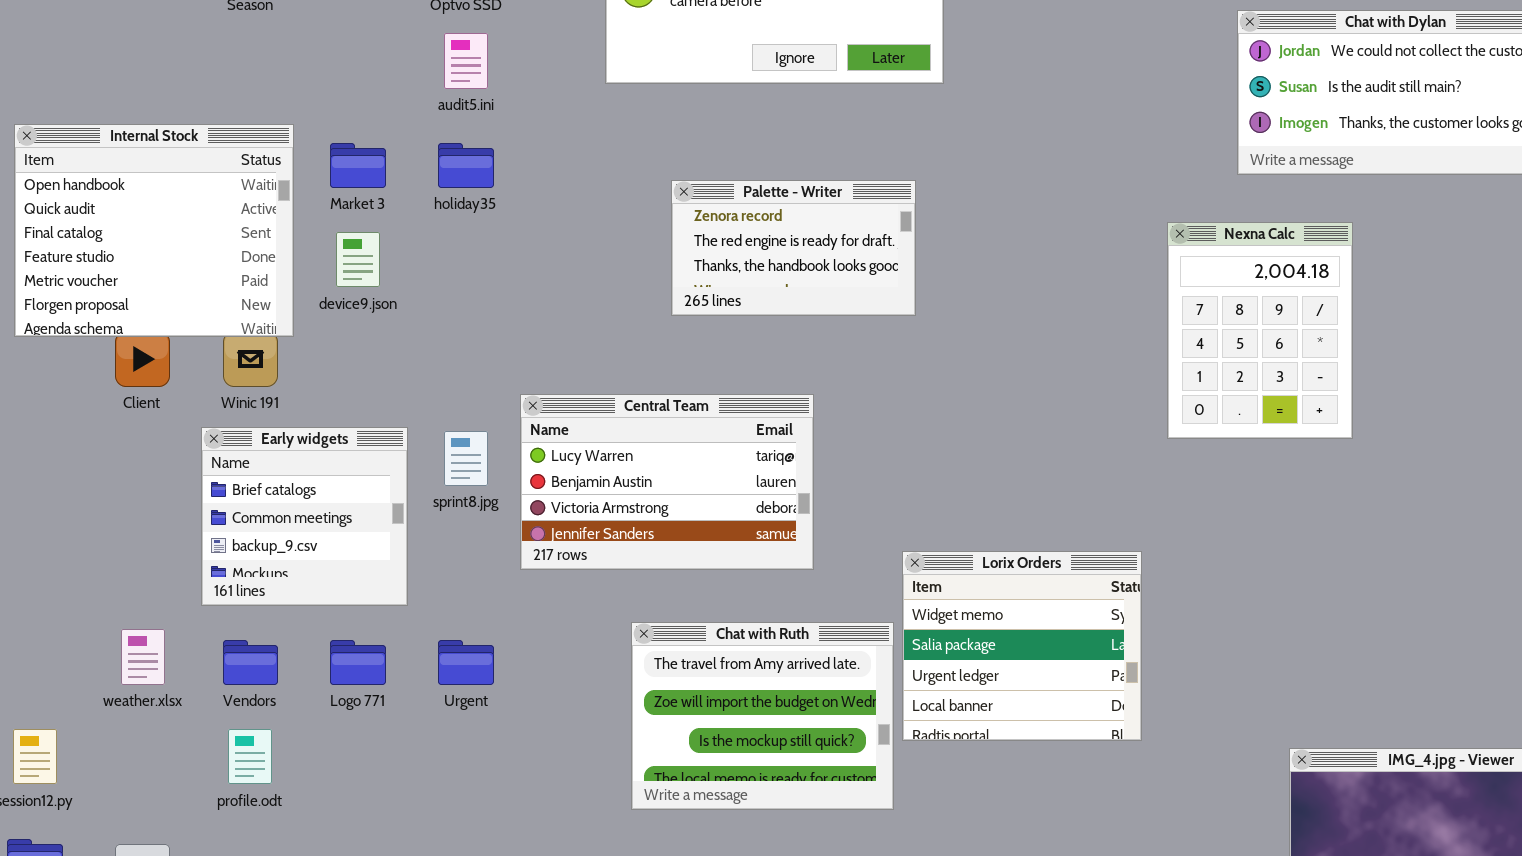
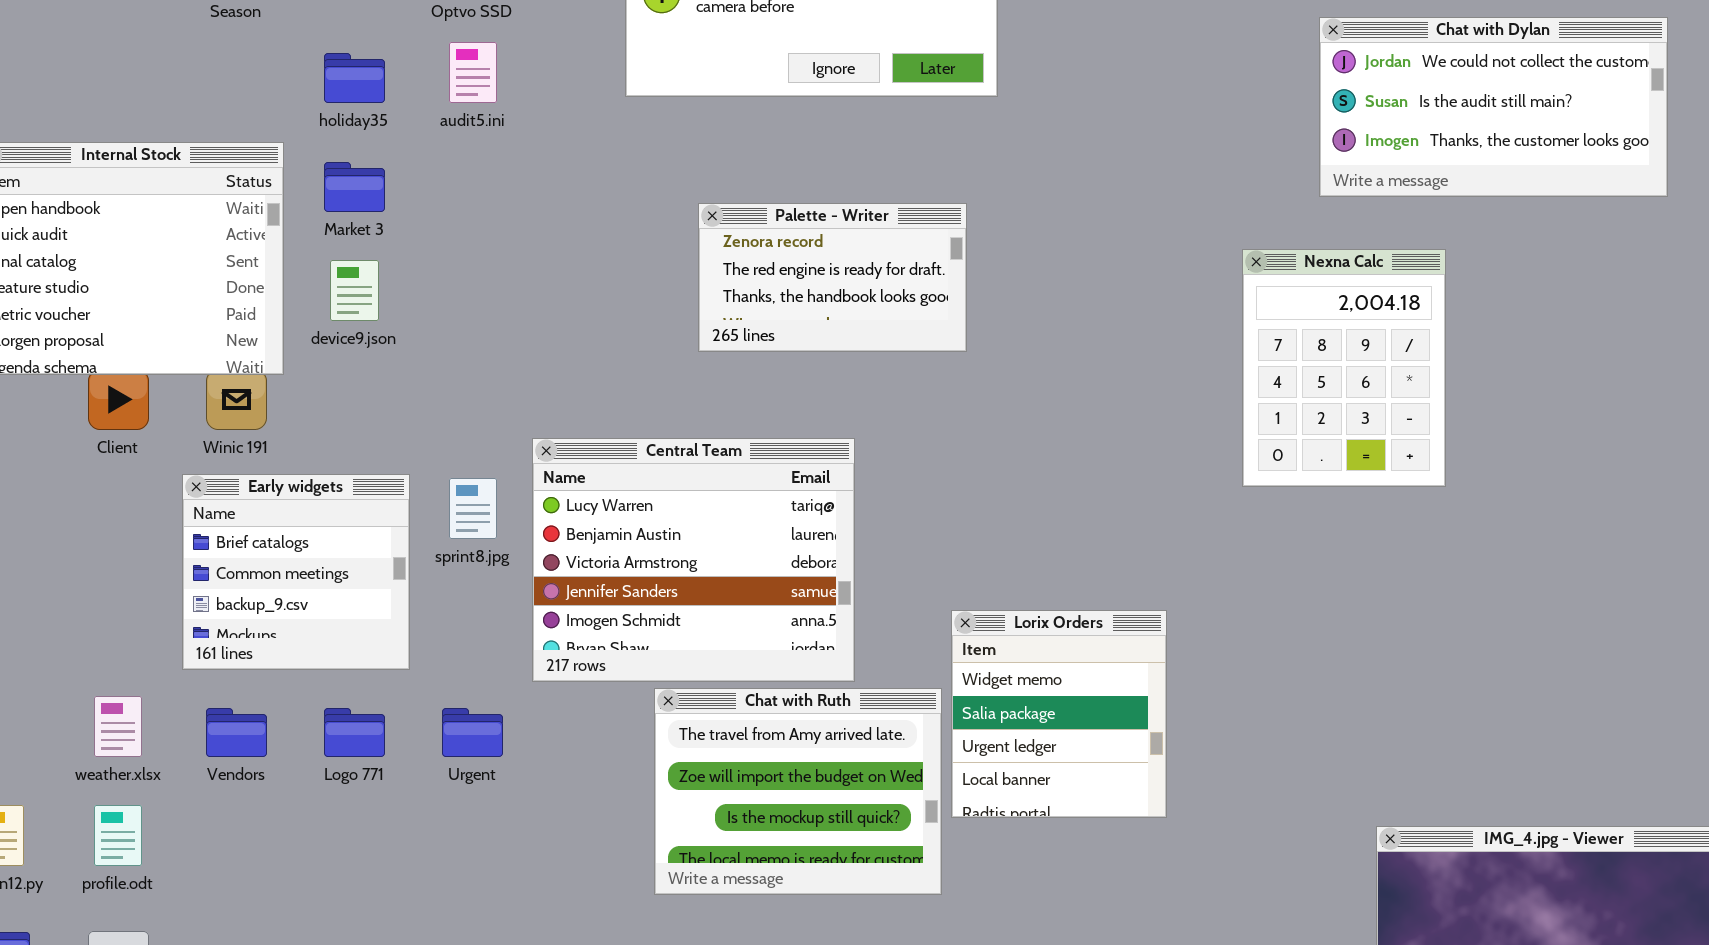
holiday35: [438,143,494,188] -> [324,53,385,103], moved
Central Team: [520,394,814,570] -> [532,438,855,682], resized
Lorix Orders: [902,551,1142,741] -> [951,610,1167,818], resized
profile.odt: [228,729,272,784] -> [94,805,142,866], moved

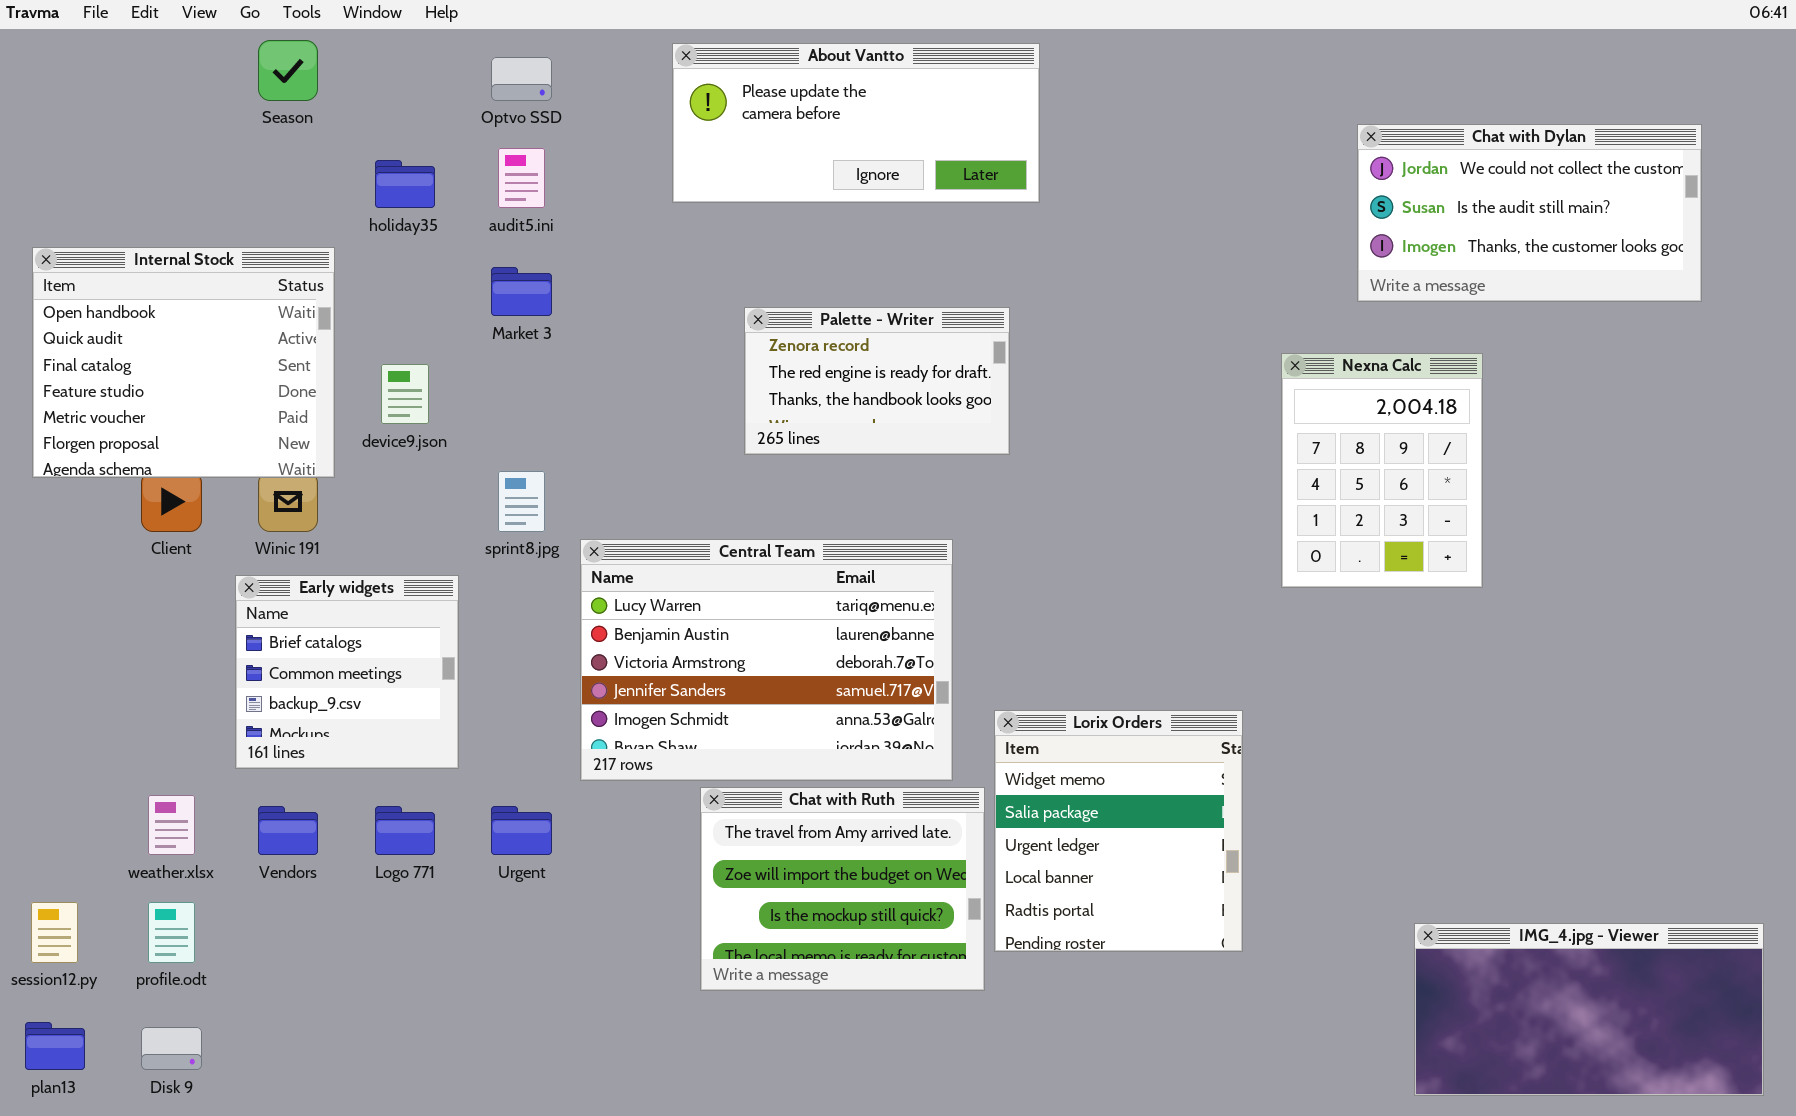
Market 3: [324,162,385,212] -> [491,267,552,316], moved
Central Team: [532,438,855,682] -> [580,539,953,781], resized
sprint8.jpg: [449,478,497,539] -> [498,471,545,532], moved
Lorix Orders: [951,610,1167,818] -> [994,710,1243,952], resized

